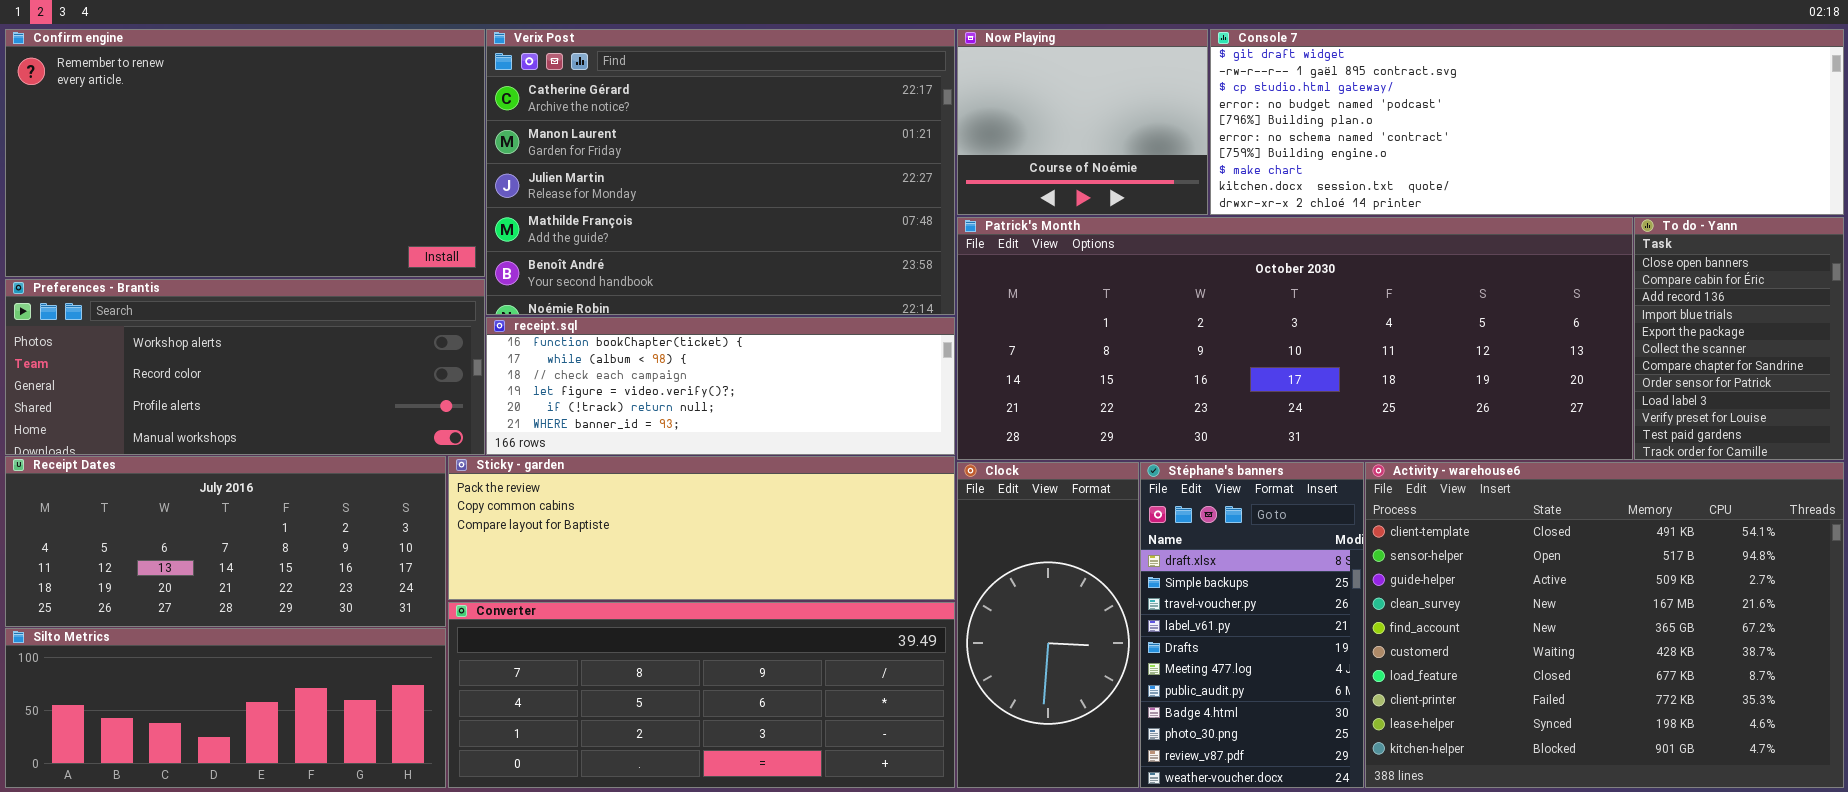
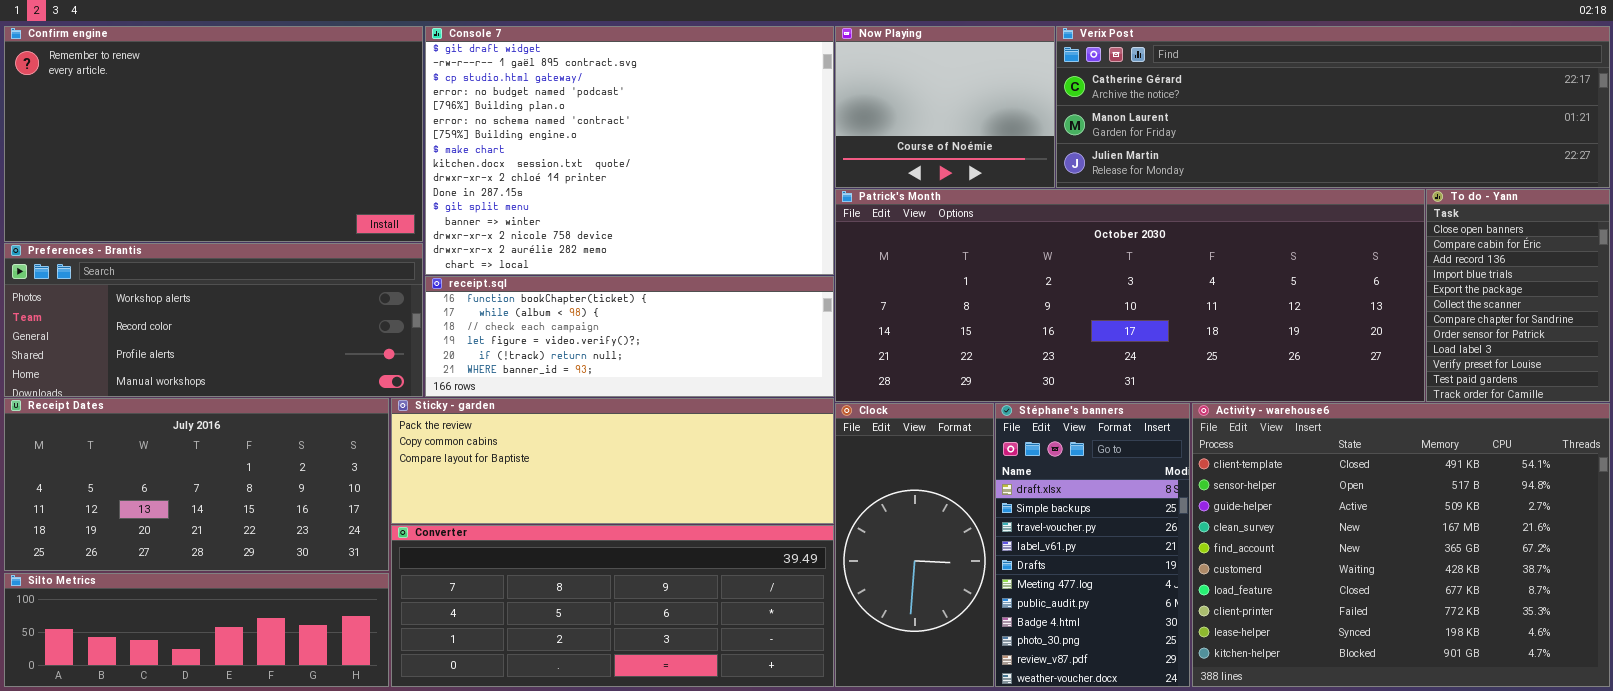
Verix Post: [486,29,955,315] -> [1056,26,1610,188], moved, resized
Console 7: [1210,29,1844,215] -> [425,26,834,275], moved, resized
Receipt Dates: [5,456,446,627] -> [4,398,389,571], resized
Silto Metrics: [5,628,446,788] -> [4,573,389,687], resized

